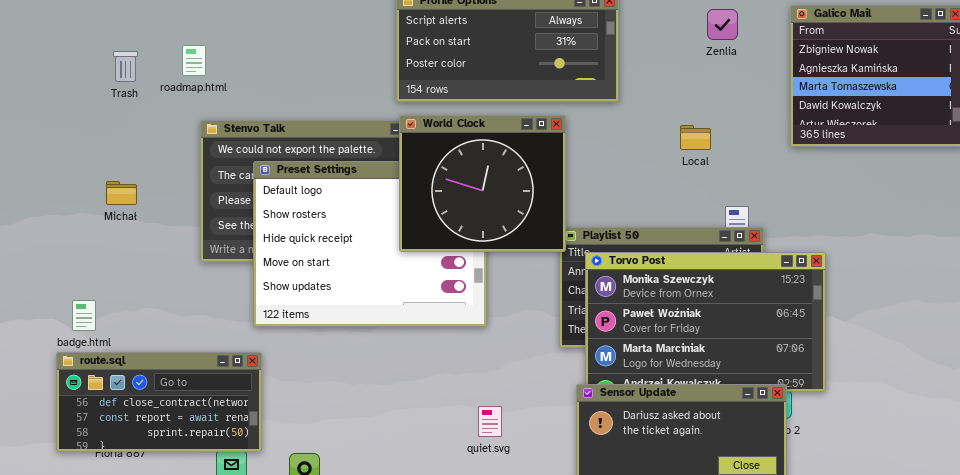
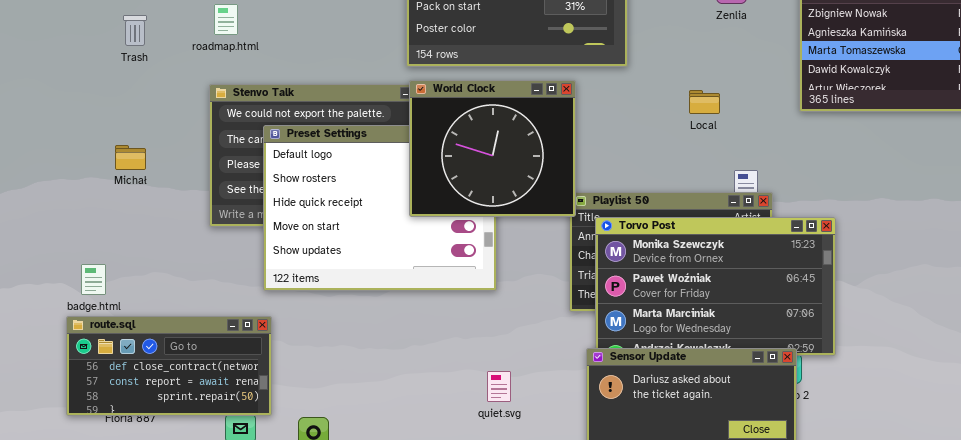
roadmap.html: [182,45,206,76] -> [214,4,238,35], moved

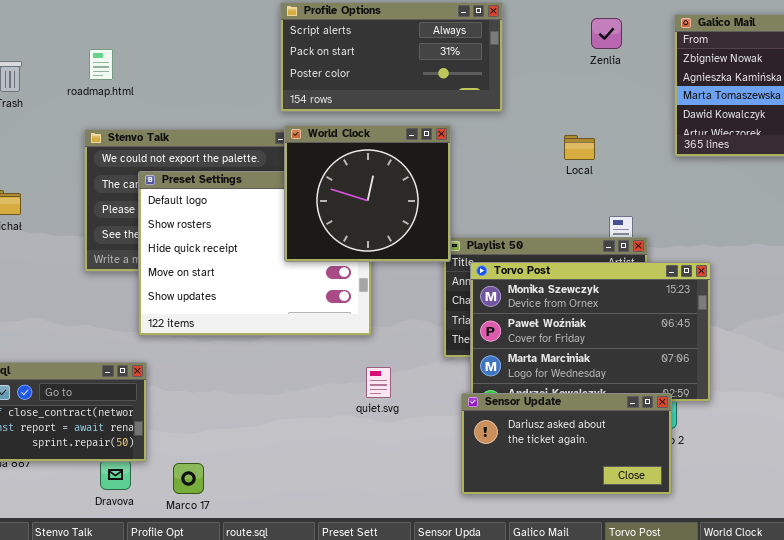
quiet.svg: [487,371,511,402] -> [366,367,391,398], moved

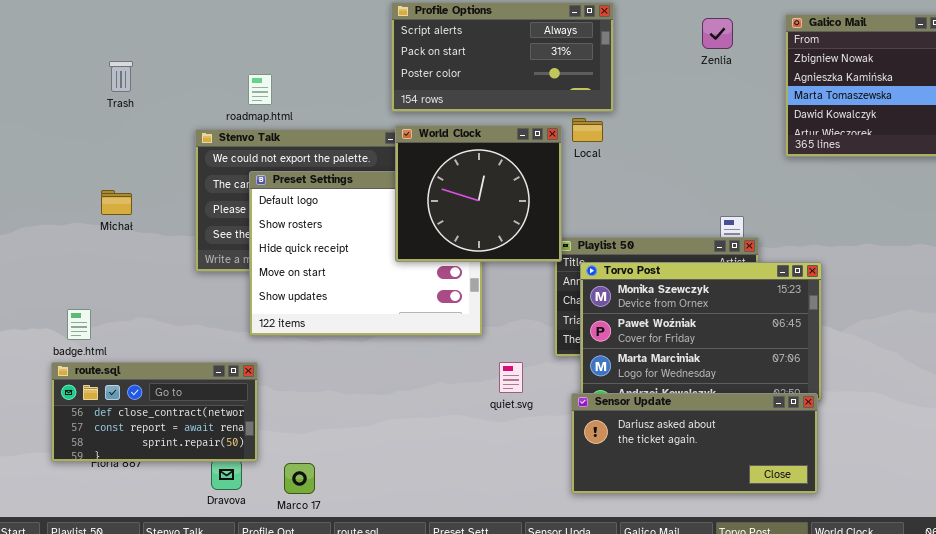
roadmap.html: [89,49,113,80] -> [248,74,272,105], moved
Local: [564,135,595,160] -> [572,118,603,142], moved
quiet.svg: [366,367,391,398] -> [499,362,523,393], moved
Sensor Update: [461,393,672,495] -> [571,393,818,494], resized

